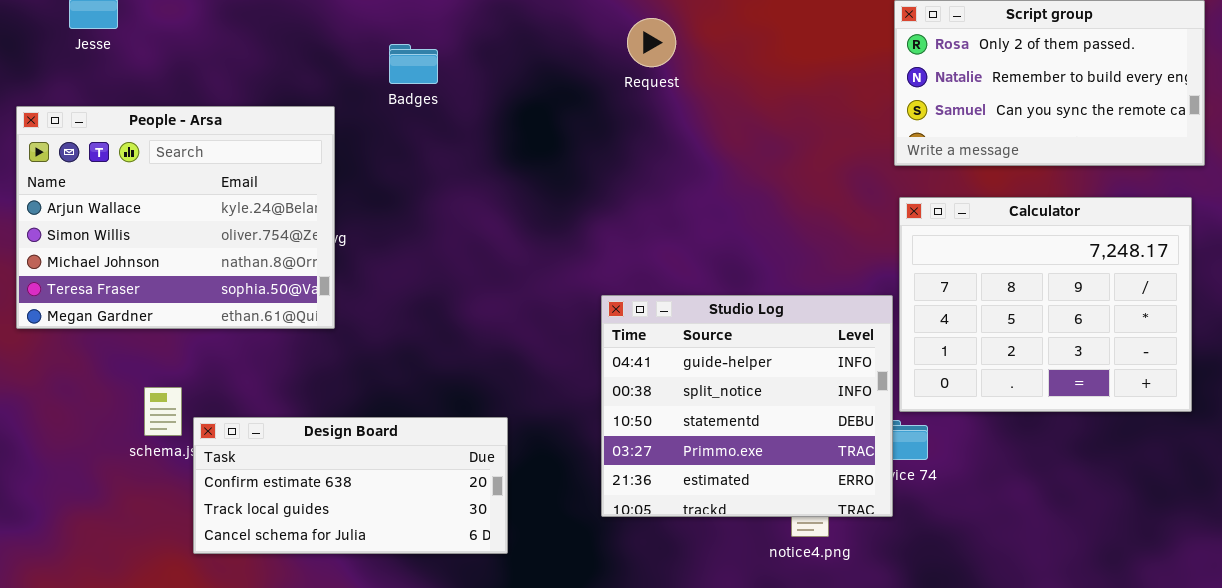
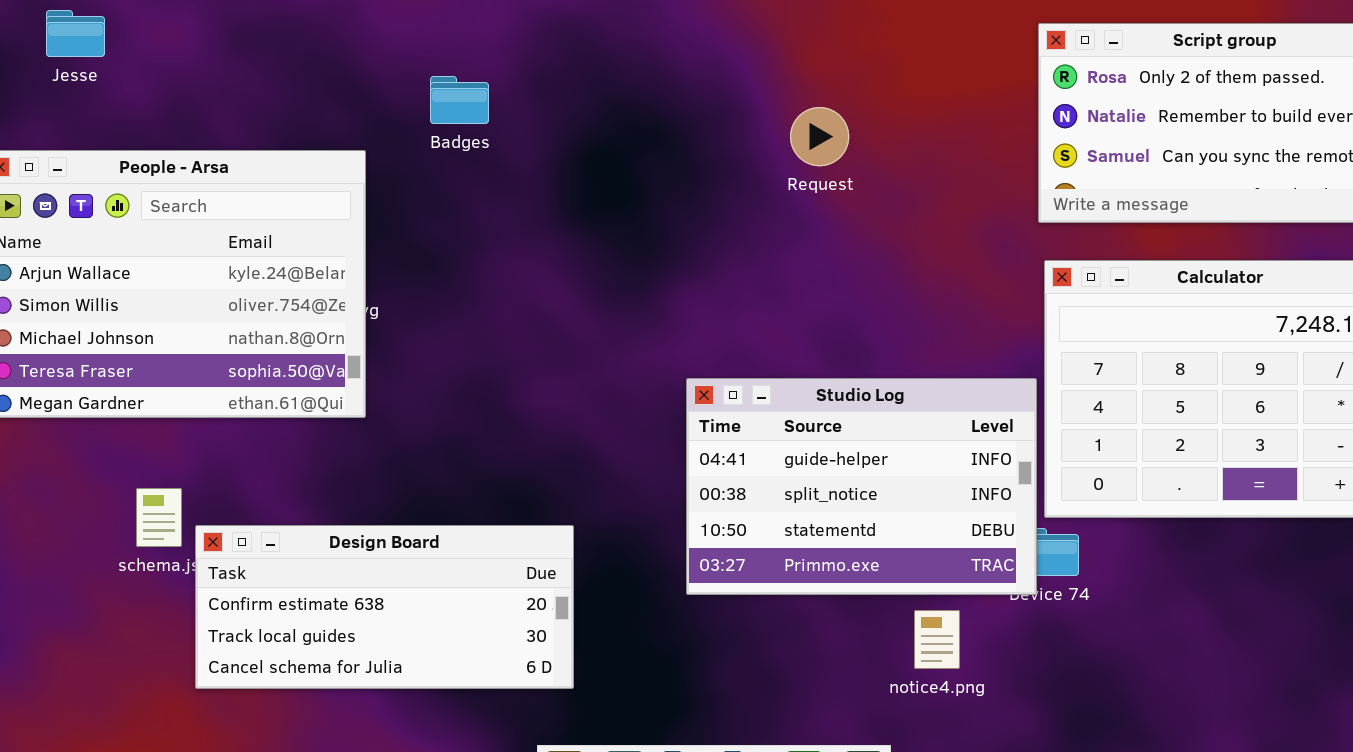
Request: [627,18,676,67] -> [790,107,849,166], moved
Studio Log: [601,295,893,517] -> [686,378,1037,595], resized

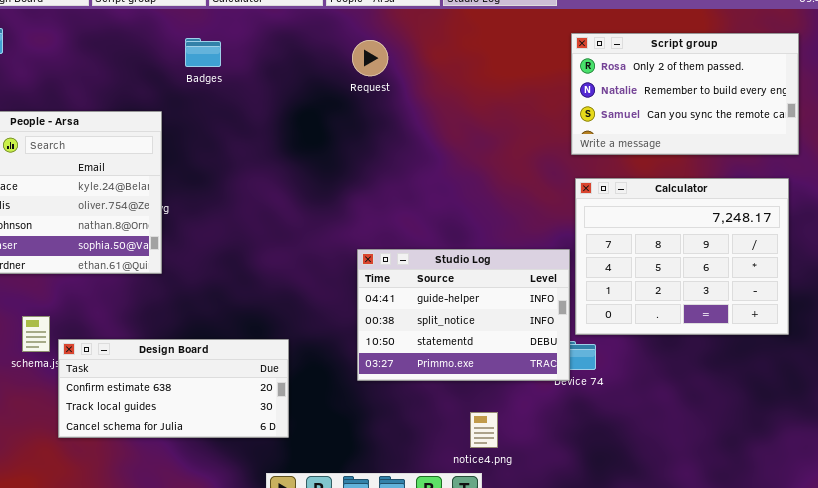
Badges: [430,76,489,124] -> [185,38,221,67], moved
Request: [790,107,849,166] -> [352,40,388,76], moved
notice4.png: [914,610,960,669] -> [470,412,498,448], moved

